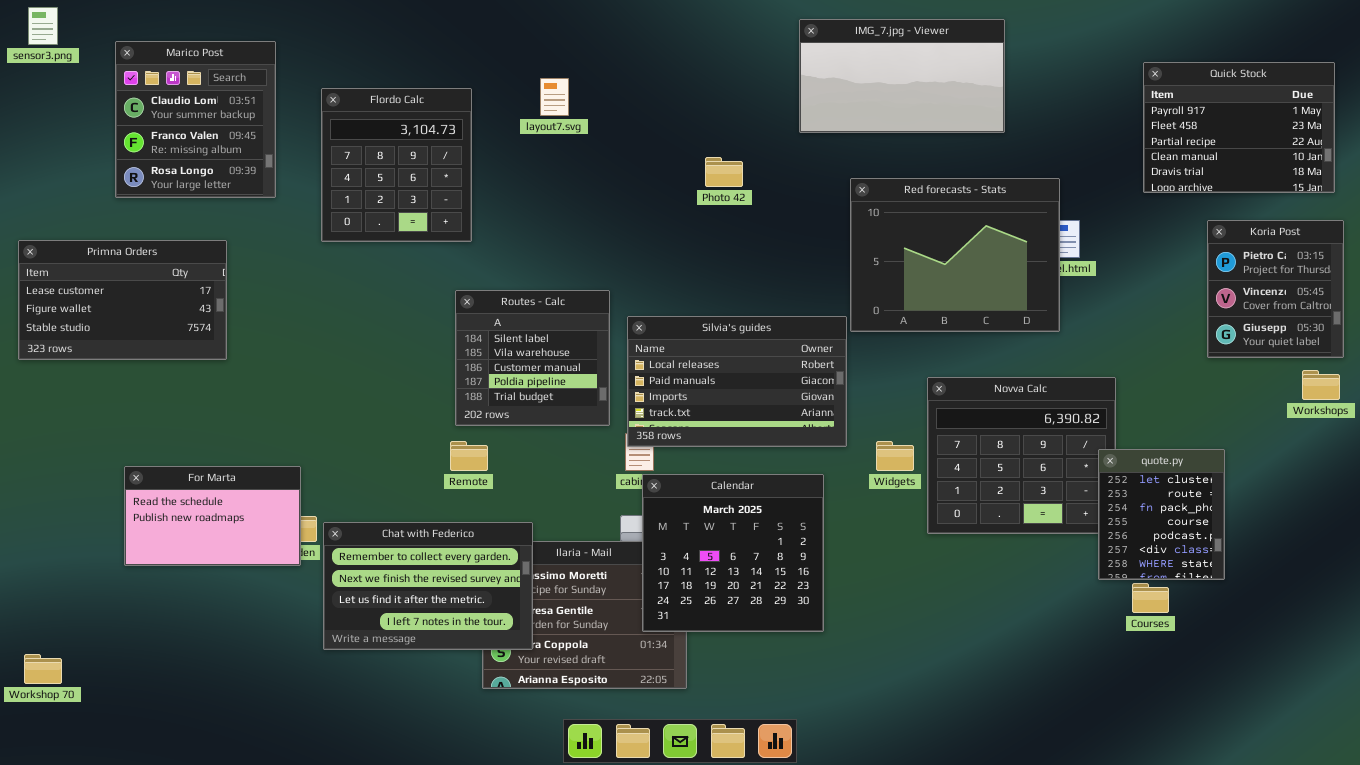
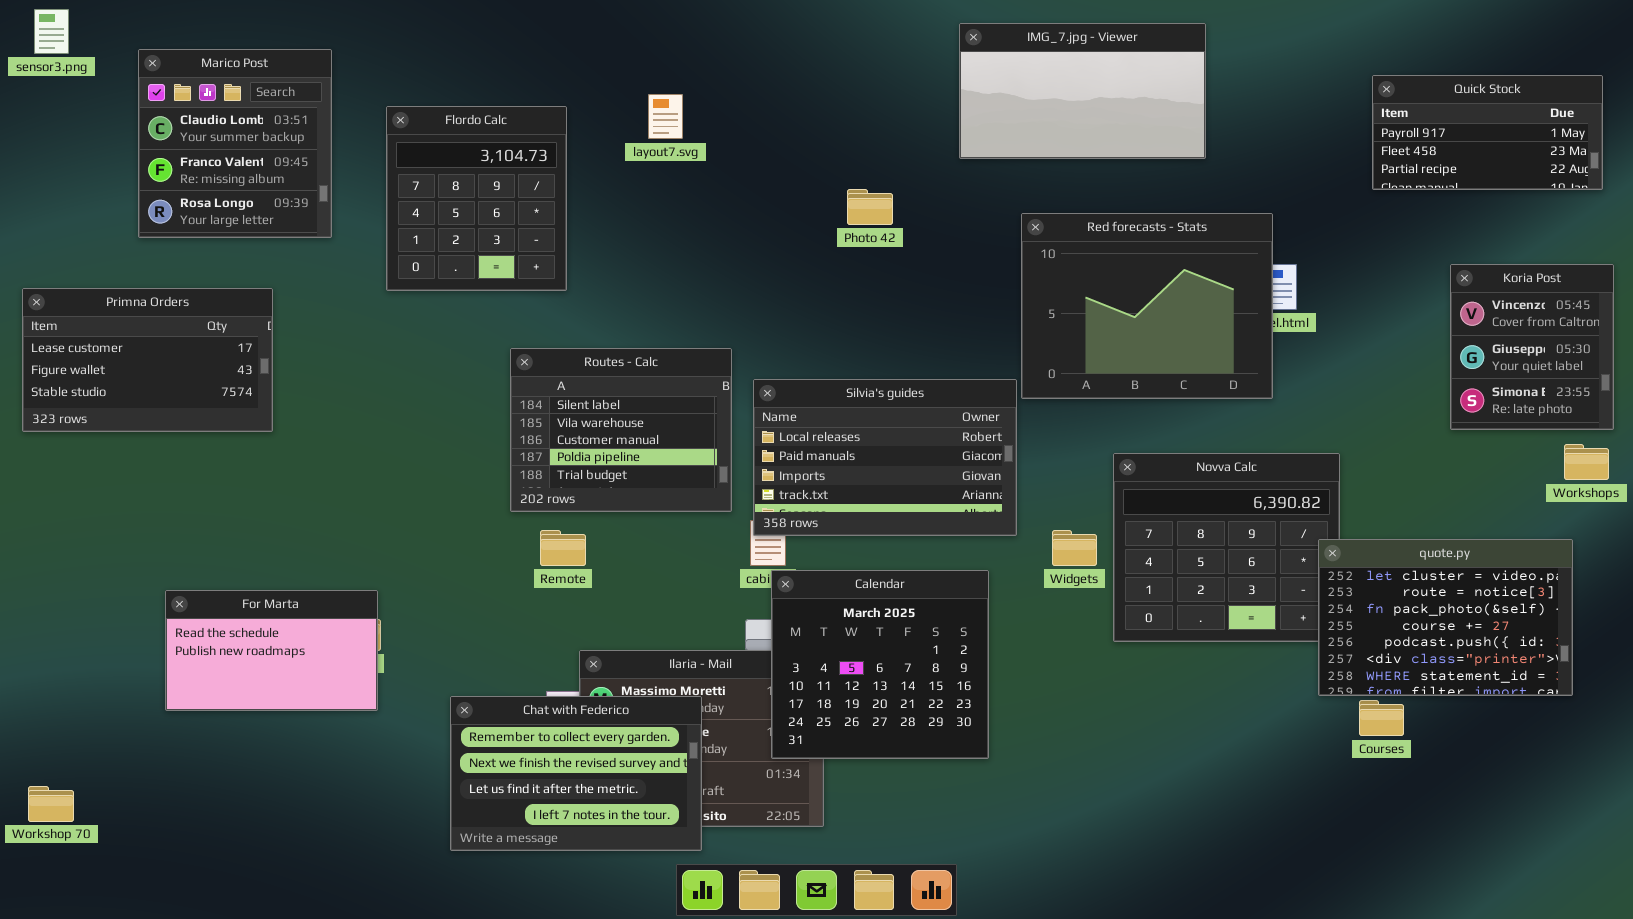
Quick Stock: [1143,62,1335,193] -> [1372,75,1603,190], resized
Koria Post: [1207,220,1344,358] -> [1450,264,1614,430], scrolled down 1 row
Routes - Calc: [455,290,610,426] -> [510,348,732,512], resized
quote.py: [1098,449,1225,580] -> [1318,539,1573,696], resized
For Marta: [124,466,301,566] -> [165,590,378,711], moved
Chat with Federico: [323,522,533,650] -> [450,696,702,851], moved

